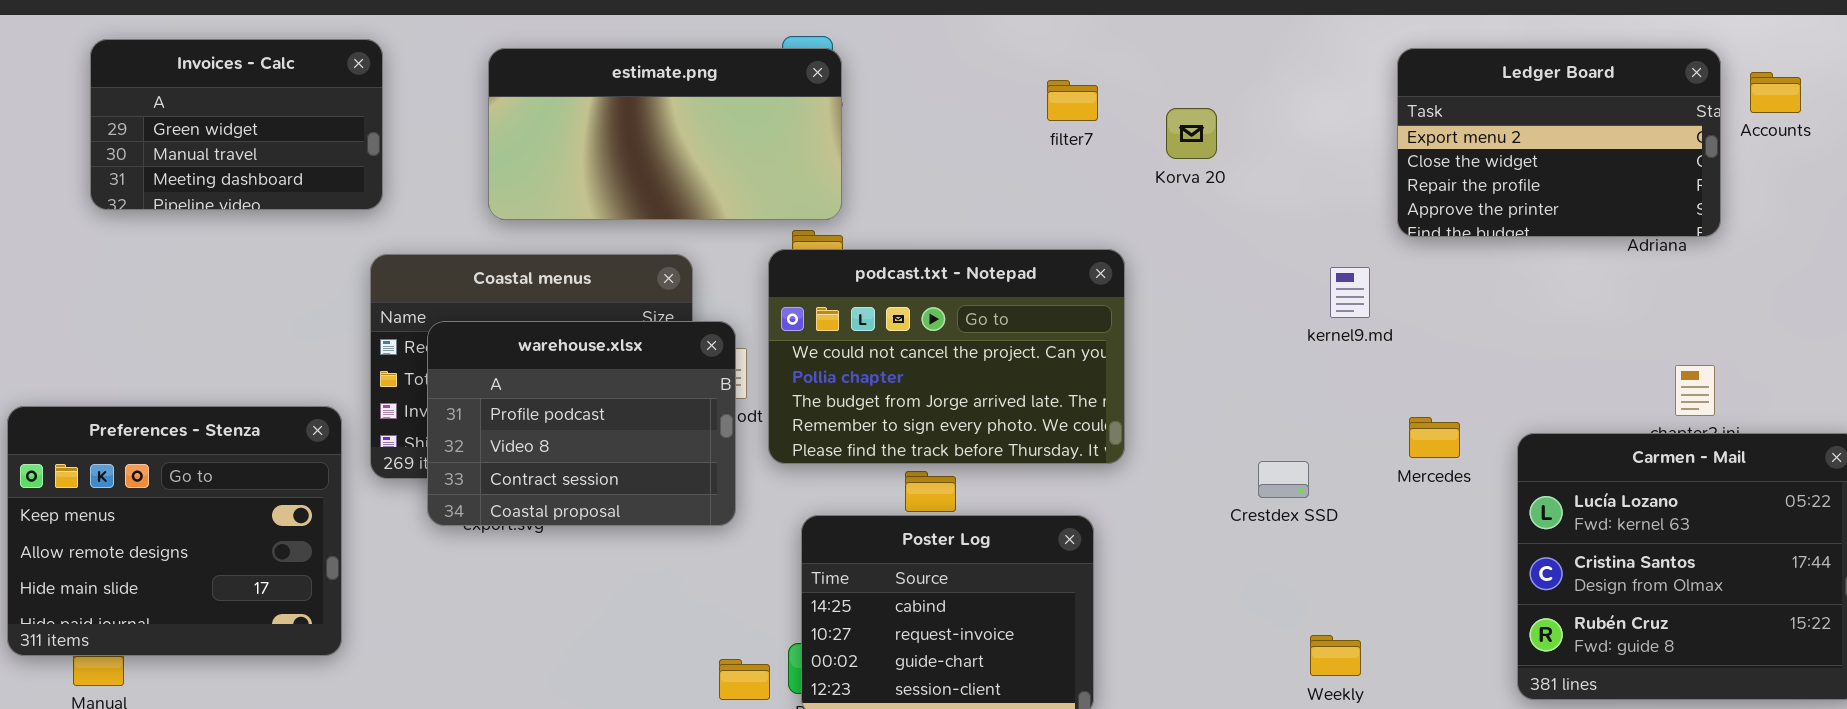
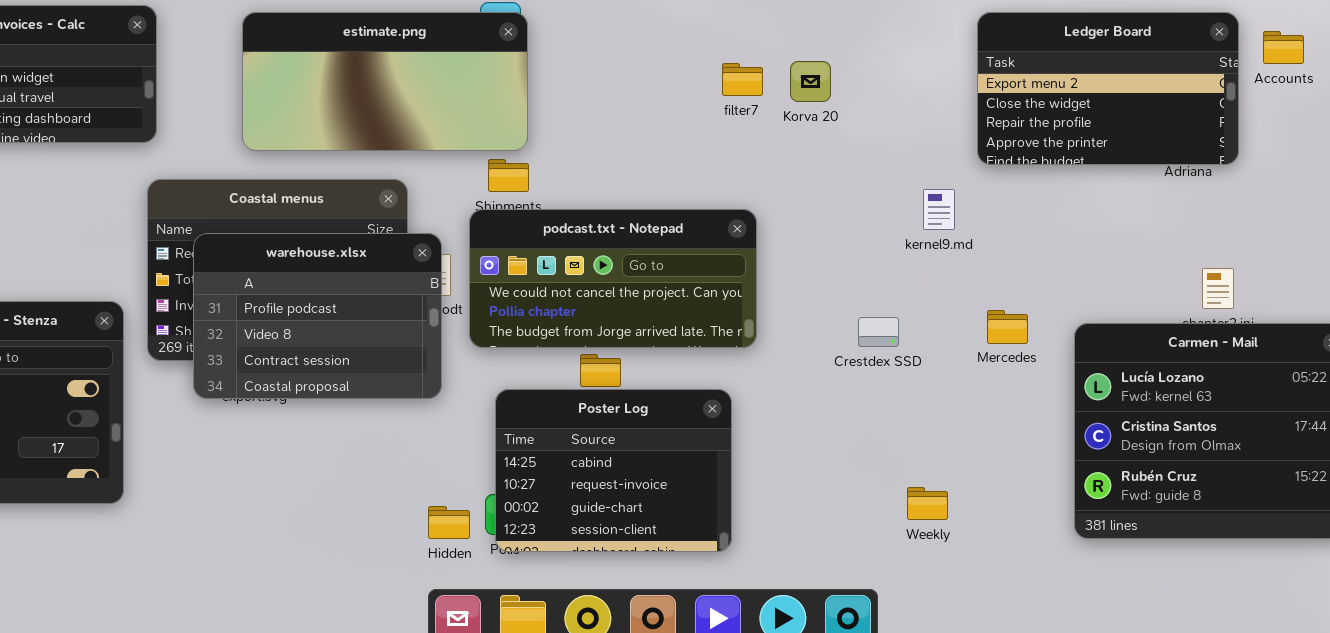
filter7: [1047,80,1098,121] -> [722,63,763,96], moved
podcast.txt - Notepad: [768,249,1125,464] -> [469,209,757,348], resized
Crestdex SSD: [1258,461,1309,498] -> [858,317,899,347], moved

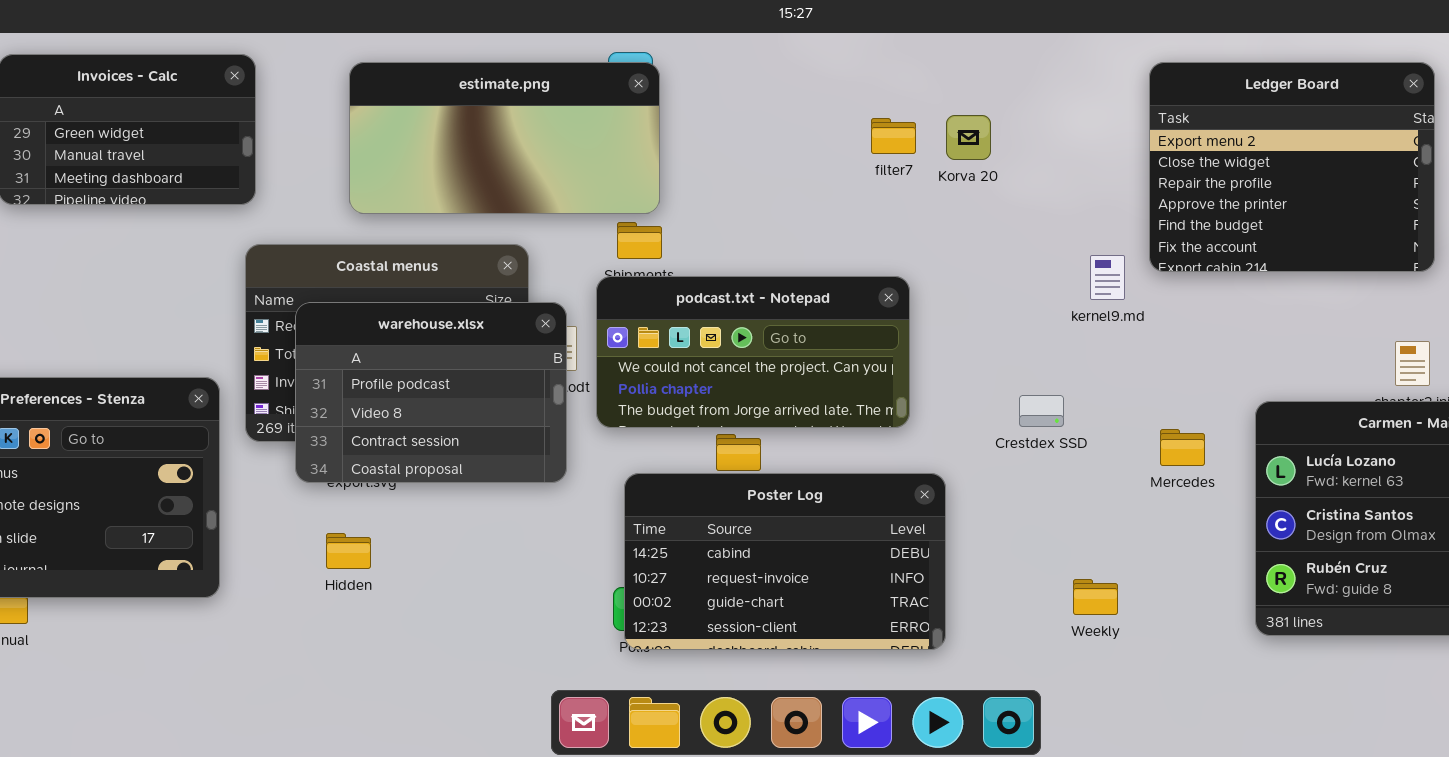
Ledger Board: [977,12,1239,165] -> [1149,62,1435,272], resized
Mercedes: [987,310,1028,344] -> [1160,429,1205,466], moved
Poster Log: [495,389,732,552] -> [624,473,946,650], resized
Hidden: [428,506,470,539] -> [326,533,371,569], moved

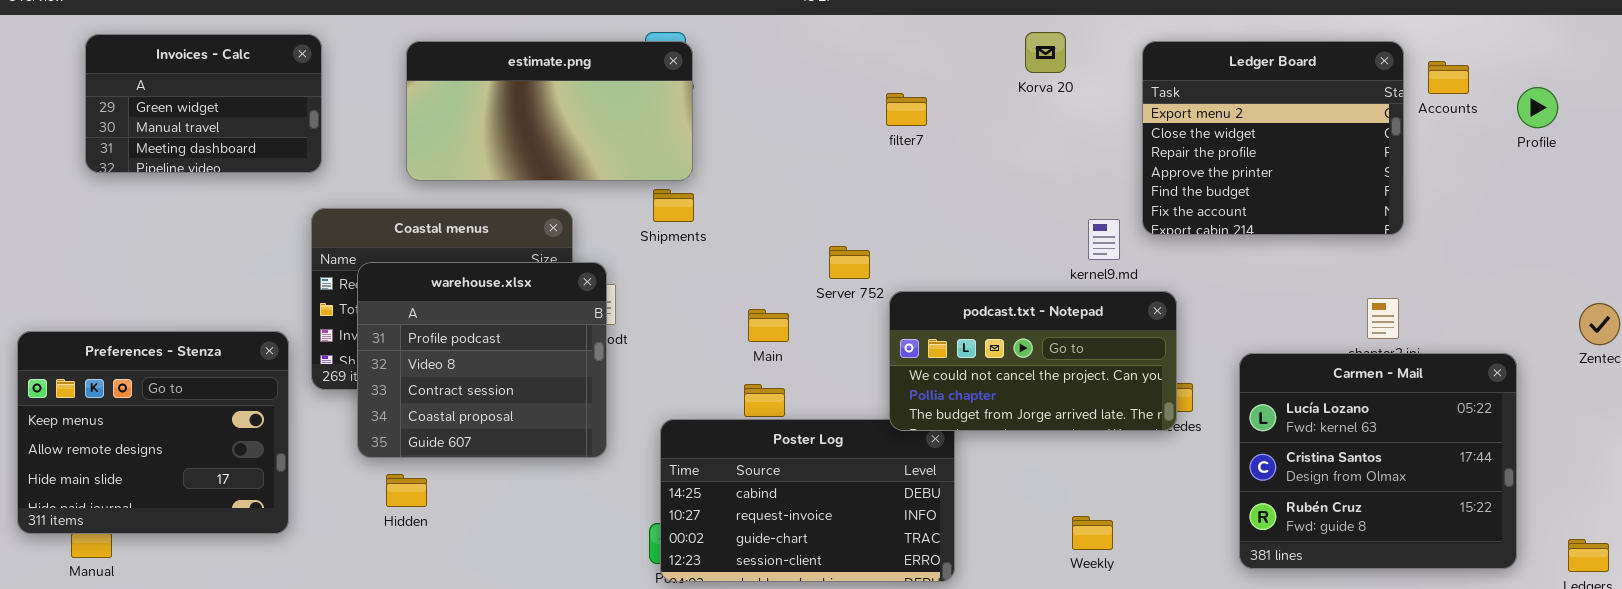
Korva 20: [946,115,991,160] -> [1025,32,1066,73], moved
podcast.txt - Notepad: [596,276,910,428] -> [889,291,1177,431], moved
warehouse.xlsx: [295,302,567,483] -> [357,262,607,458], resized

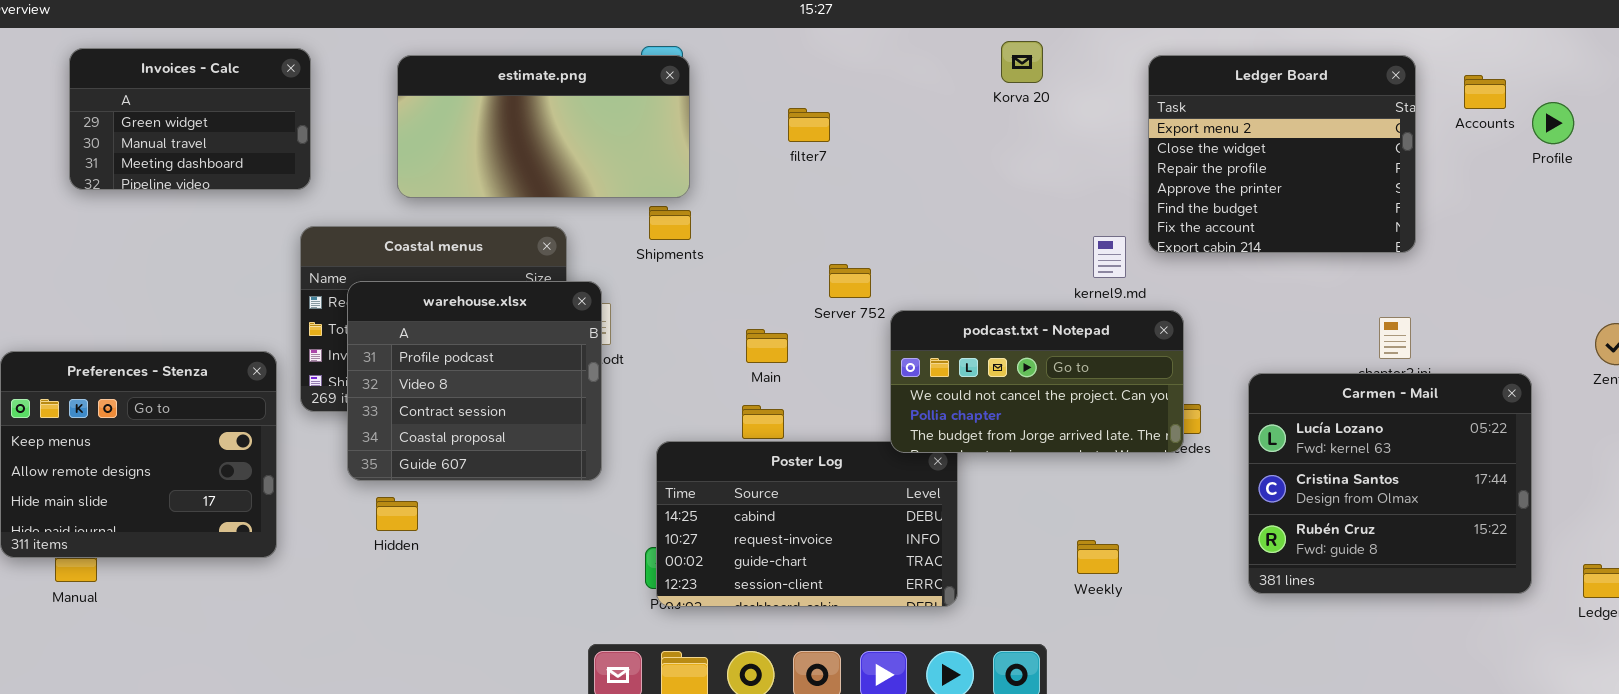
Korva 20: [1025,32,1066,73] -> [1001,41,1043,83], moved
Accounts: [1428,61,1469,94] -> [1464,75,1506,109], moved
filter7: [886,93,927,126] -> [788,108,830,142], moved

